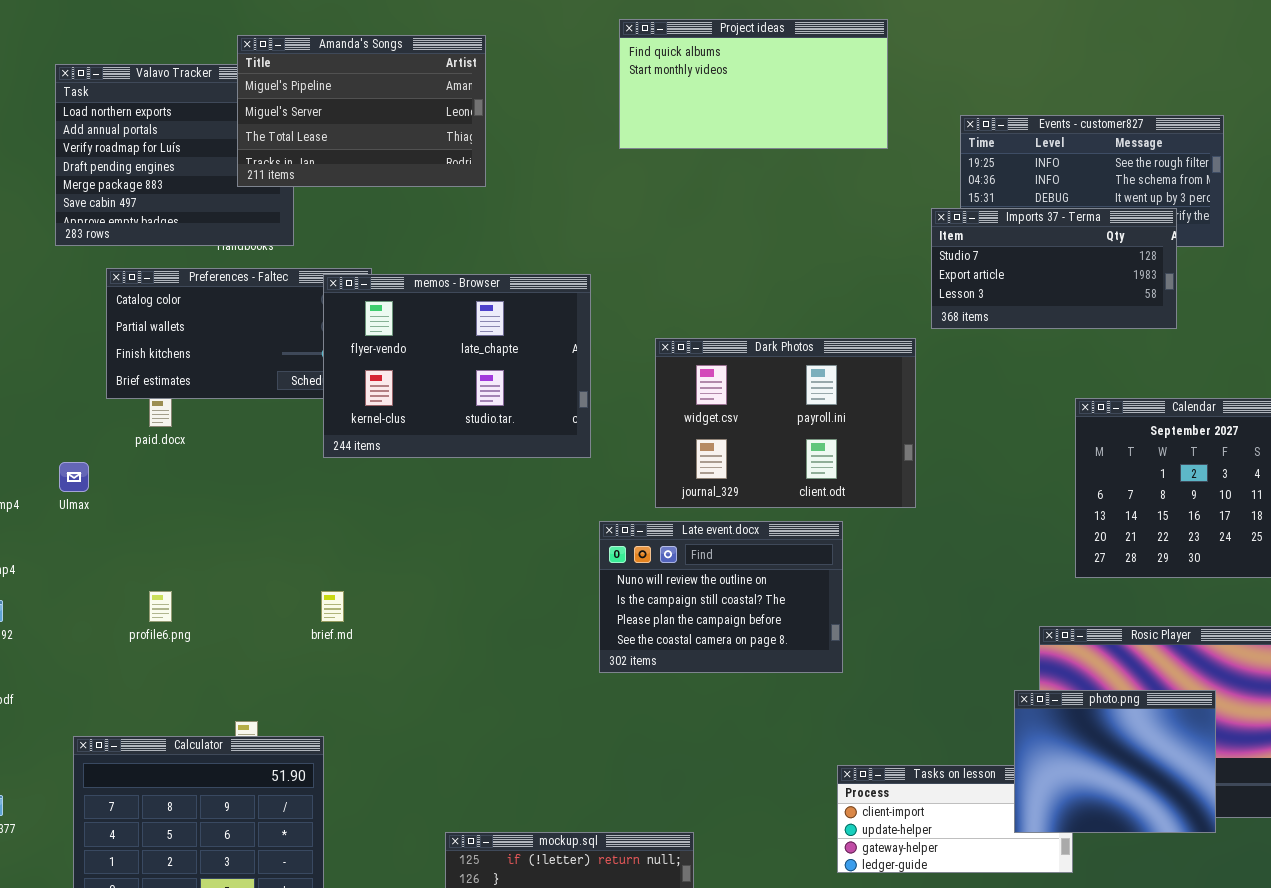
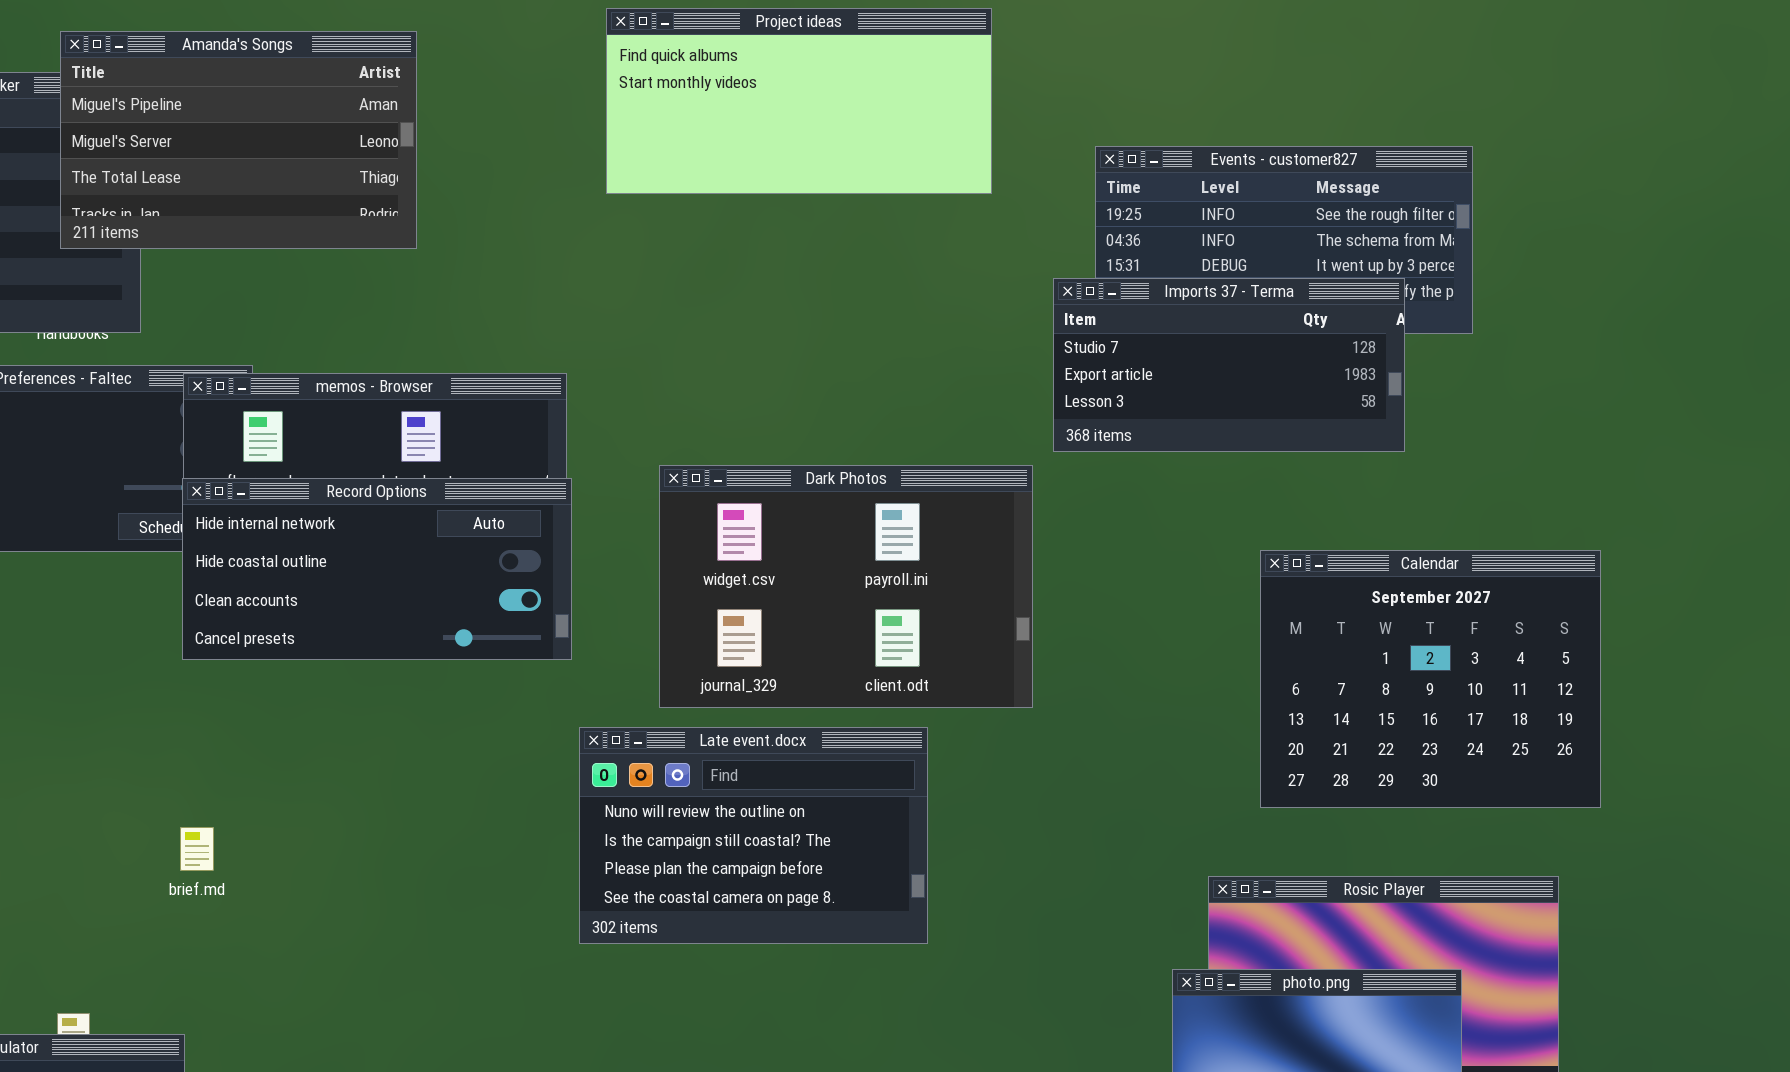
Record Options: none -> [182,478,572,660], opened

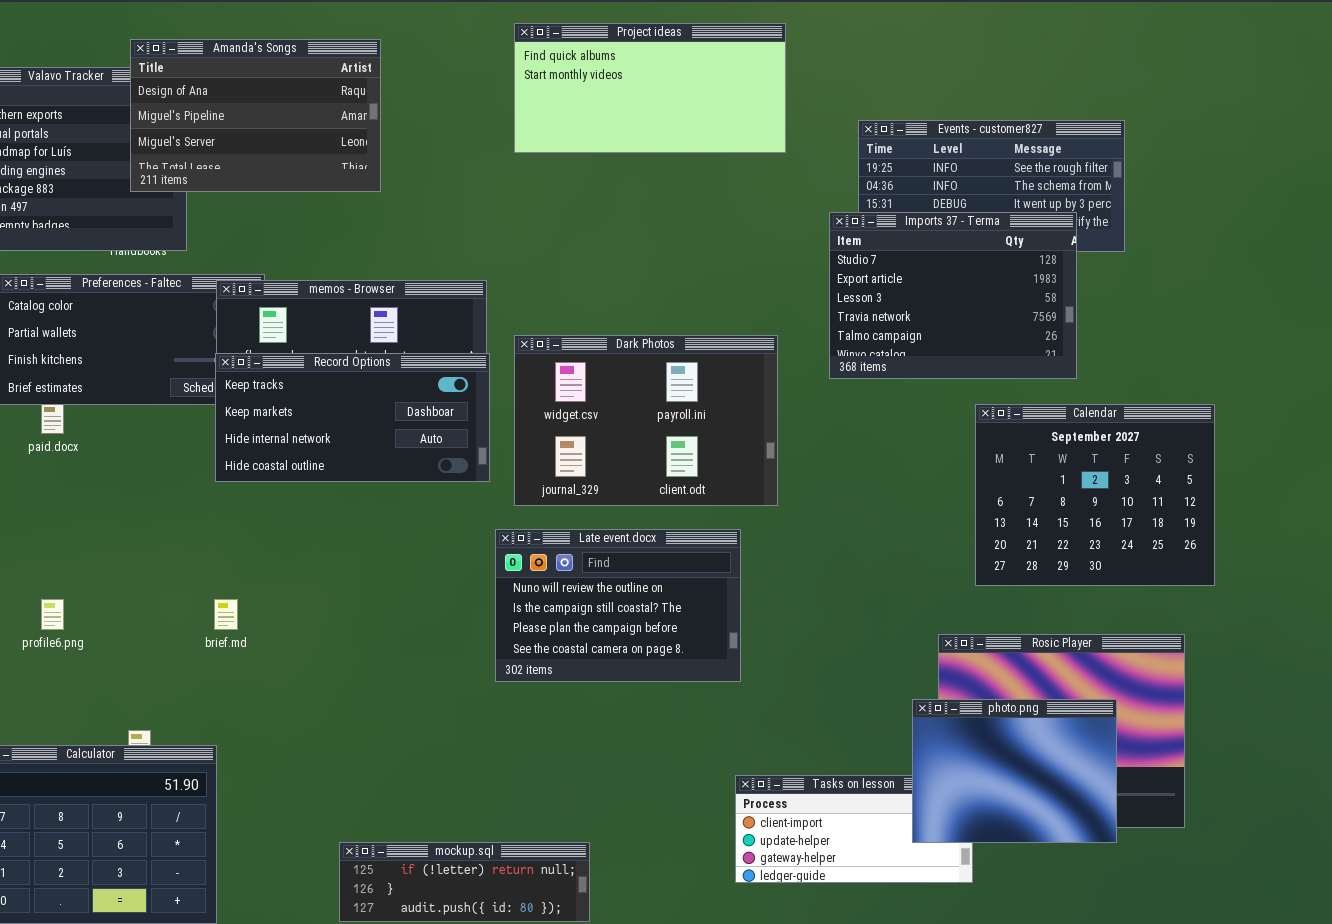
Amanda's Songs: [60,31,417,249] -> [130,39,381,192], scrolled up 1 row
Imports 37 - Terma: [1053,278,1405,452] -> [829,212,1077,379], resized
Dark Photos: [659,465,1033,708] -> [514,335,778,506], moved
Record Options: [182,478,572,660] -> [215,353,490,482], scrolled up 2 rows

